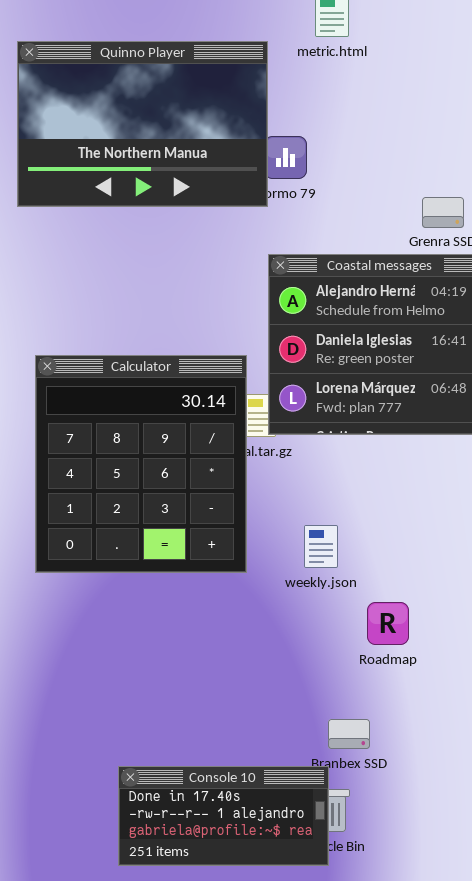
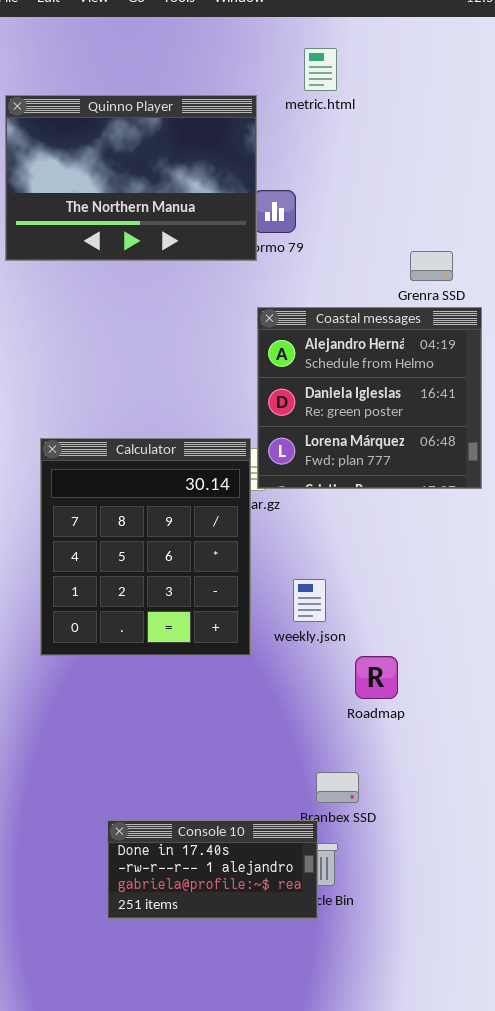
Calculator: [35,355,247,573] -> [40,438,251,656], moved

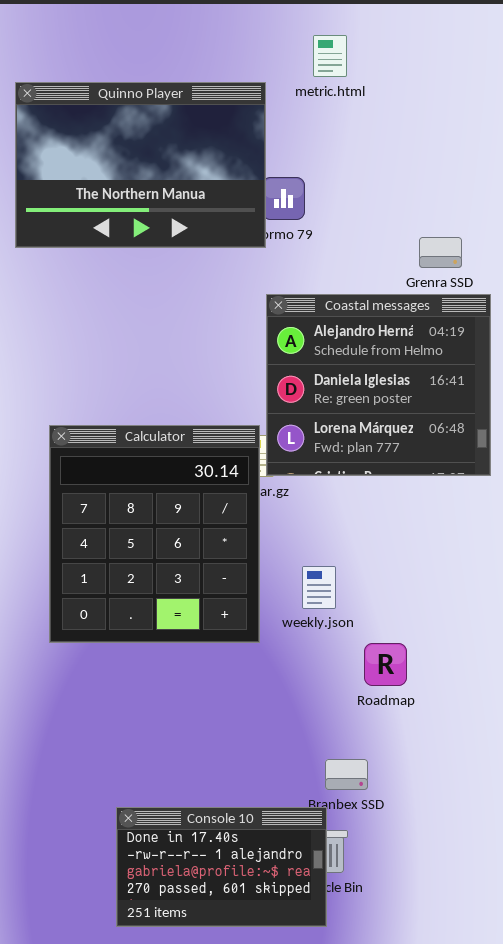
Console 10: [107,820,318,919] -> [116,807,327,927], resized

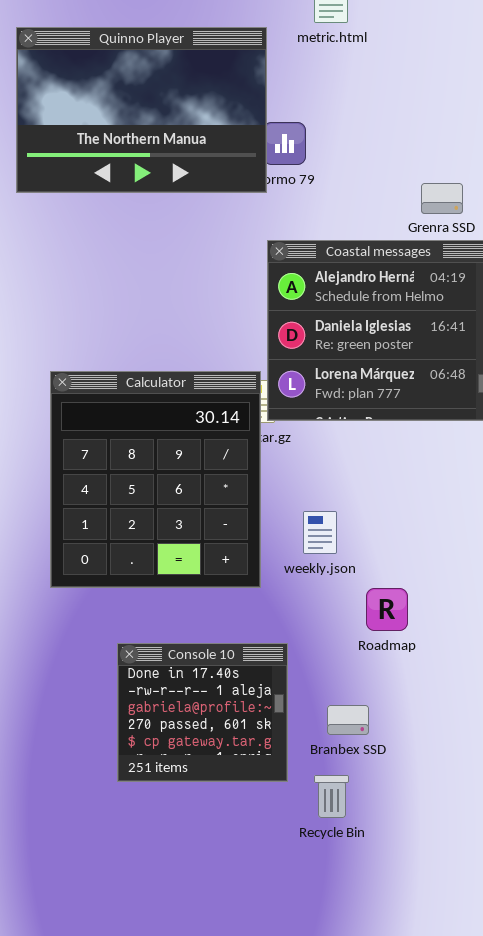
Console 10: [116,807,327,927] -> [117,643,288,782], moved, resized

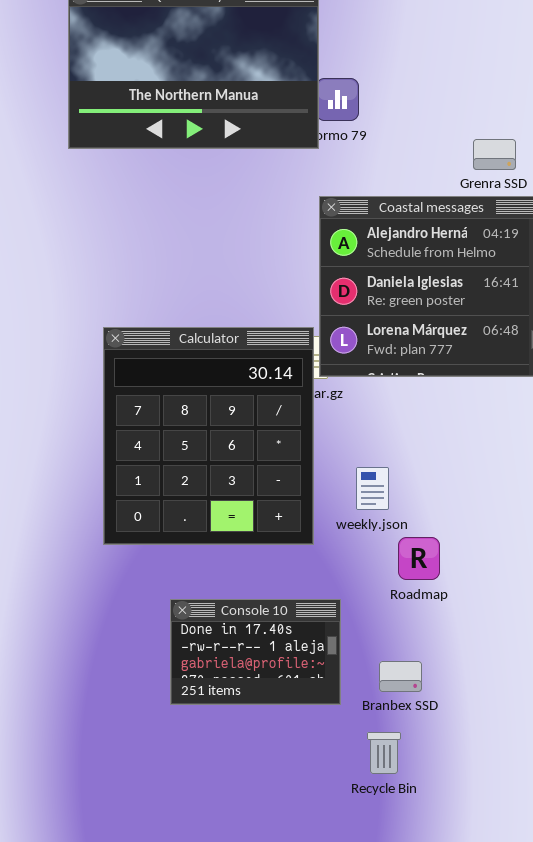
Roadmap: [366,588,408,631] -> [398,537,440,580], moved
Console 10: [117,643,288,782] -> [170,599,341,705], resized

